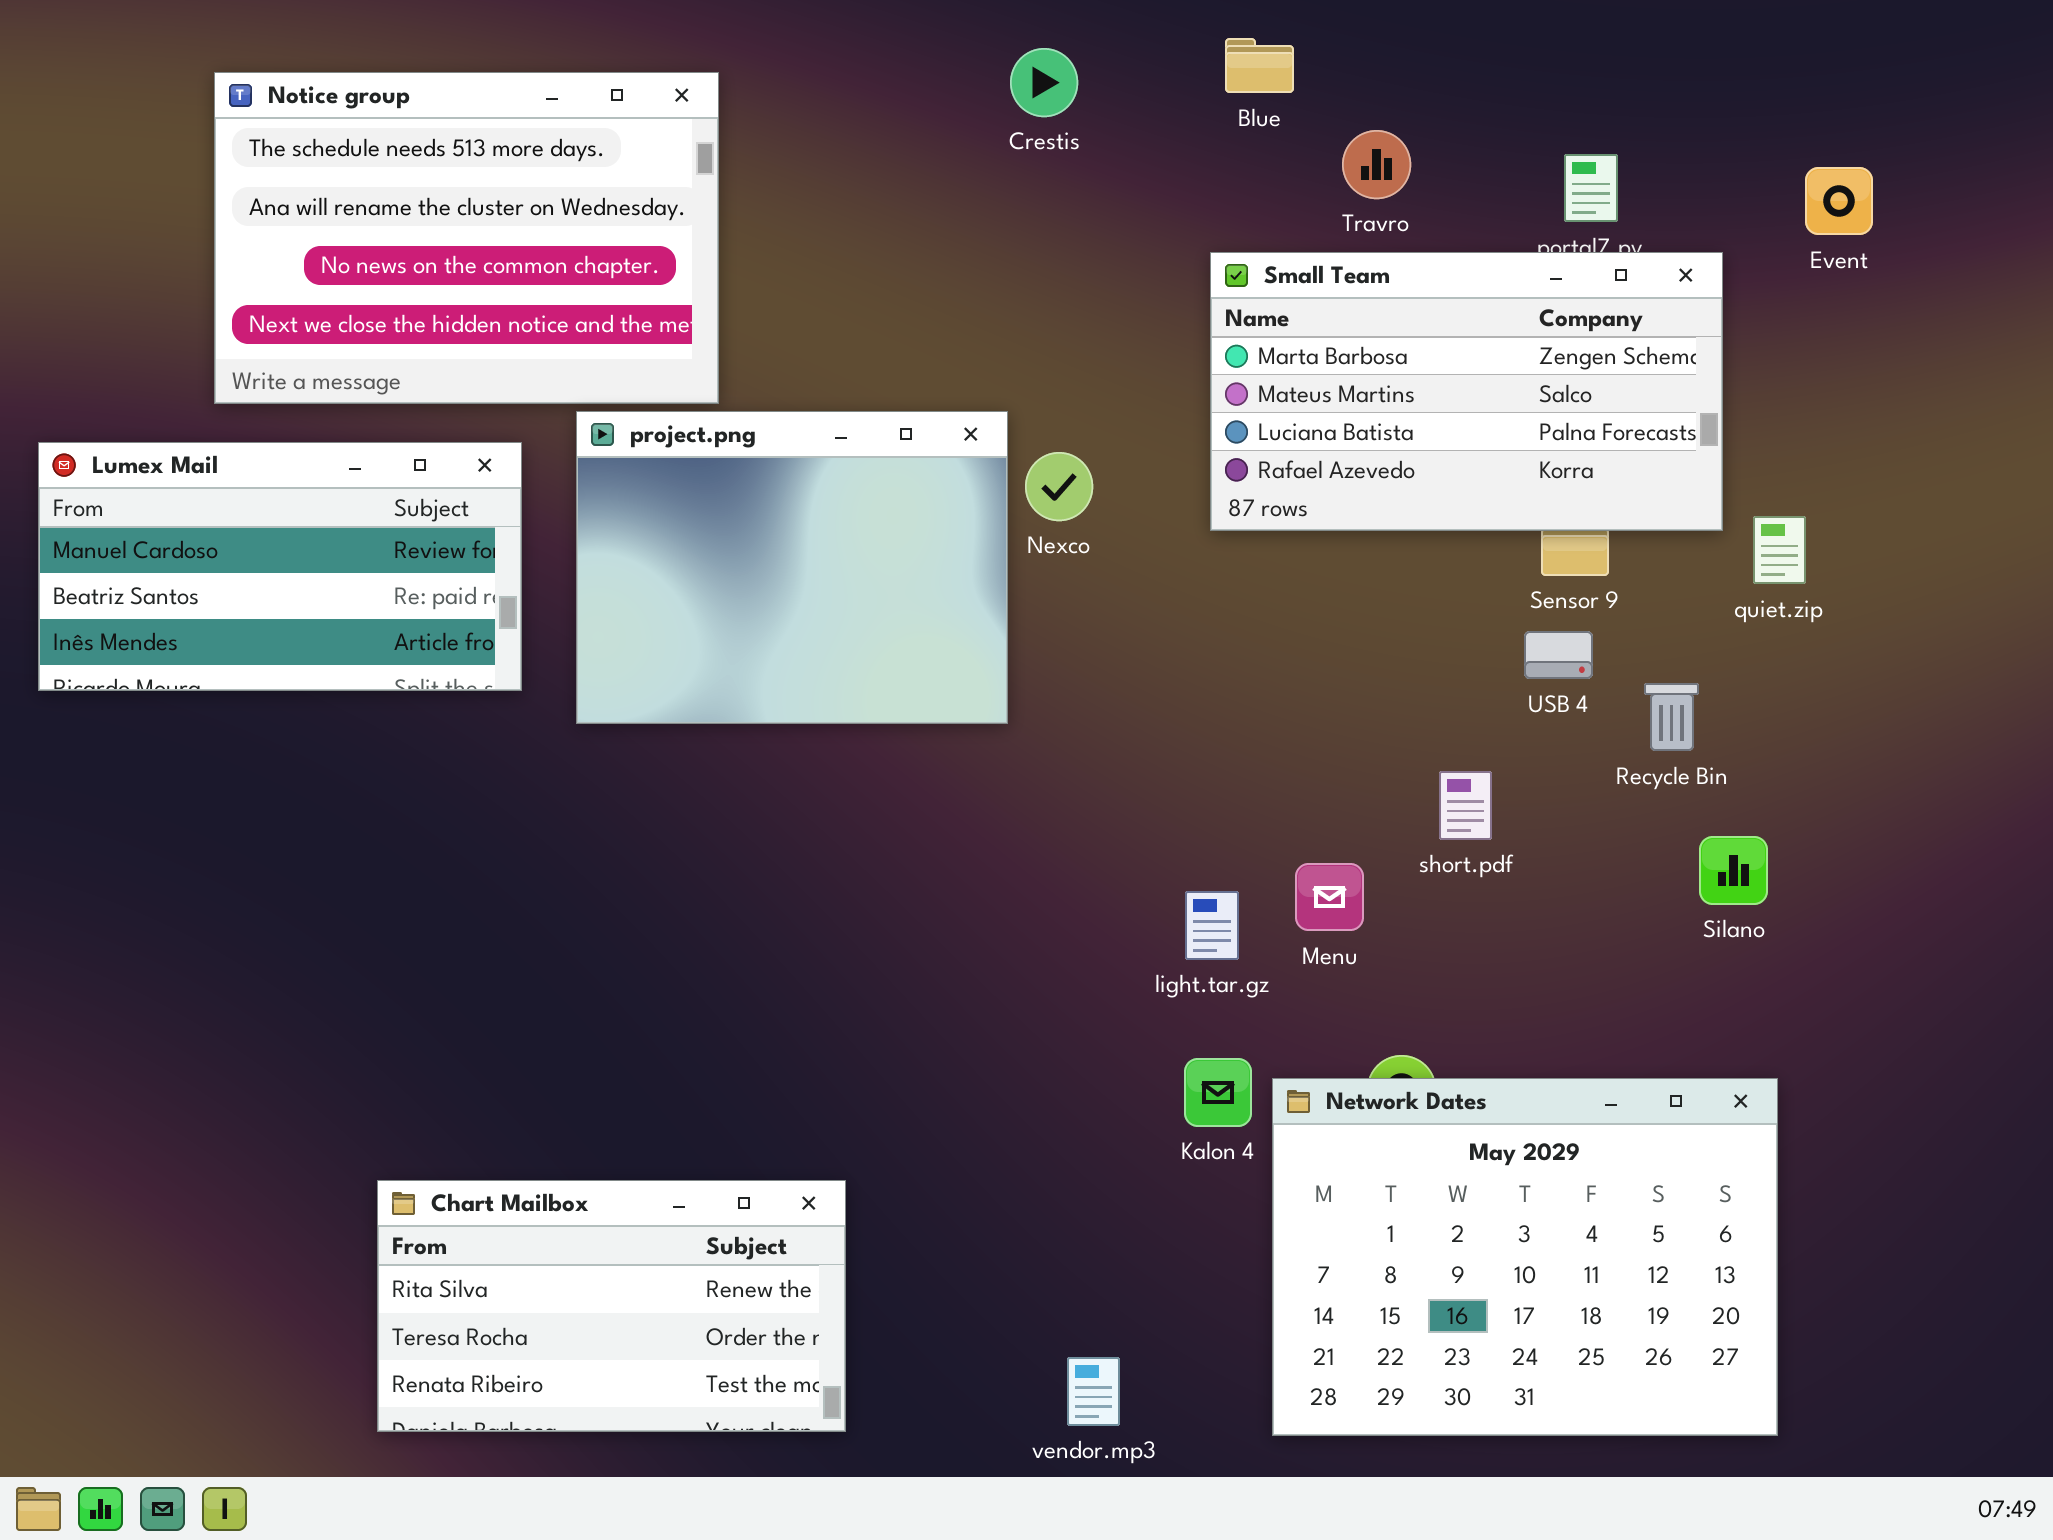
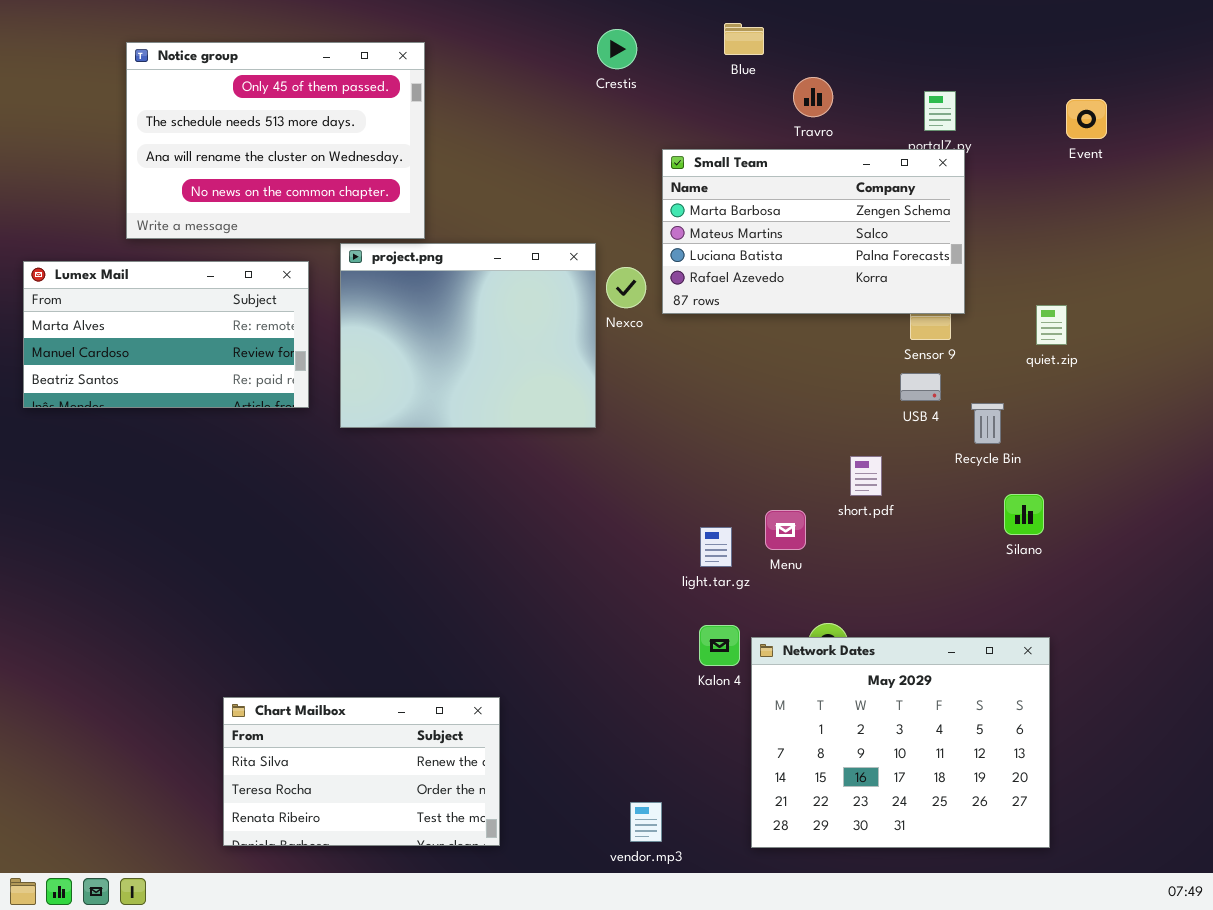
Notice group: [214,72,719,404] -> [126,42,425,239], scrolled up 1 row
Small Team: [1210,252,1723,531] -> [662,149,965,314], moved
Lumex Mail: [38,442,522,691] -> [23,261,309,408], scrolled up 1 row

